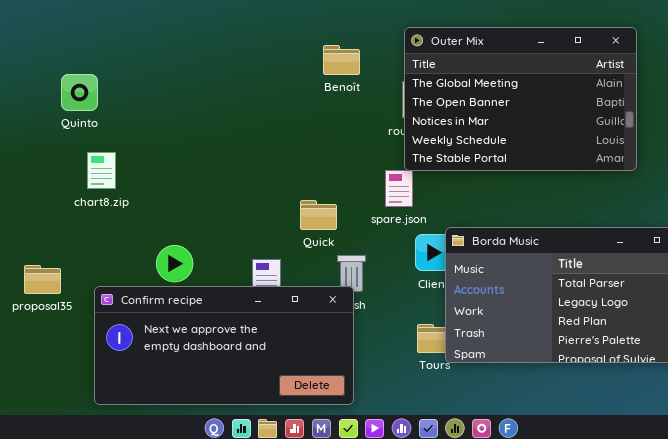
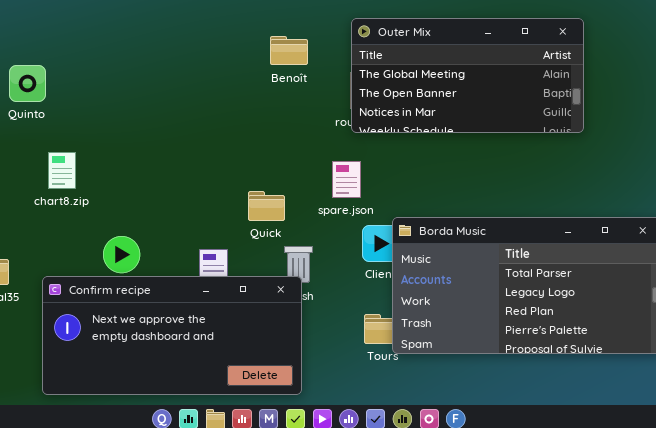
Outer Mix: [404,27,637,171] -> [351,18,584,133], resized
chart8.zip: [87,152,116,189] -> [48,152,76,189], moved

